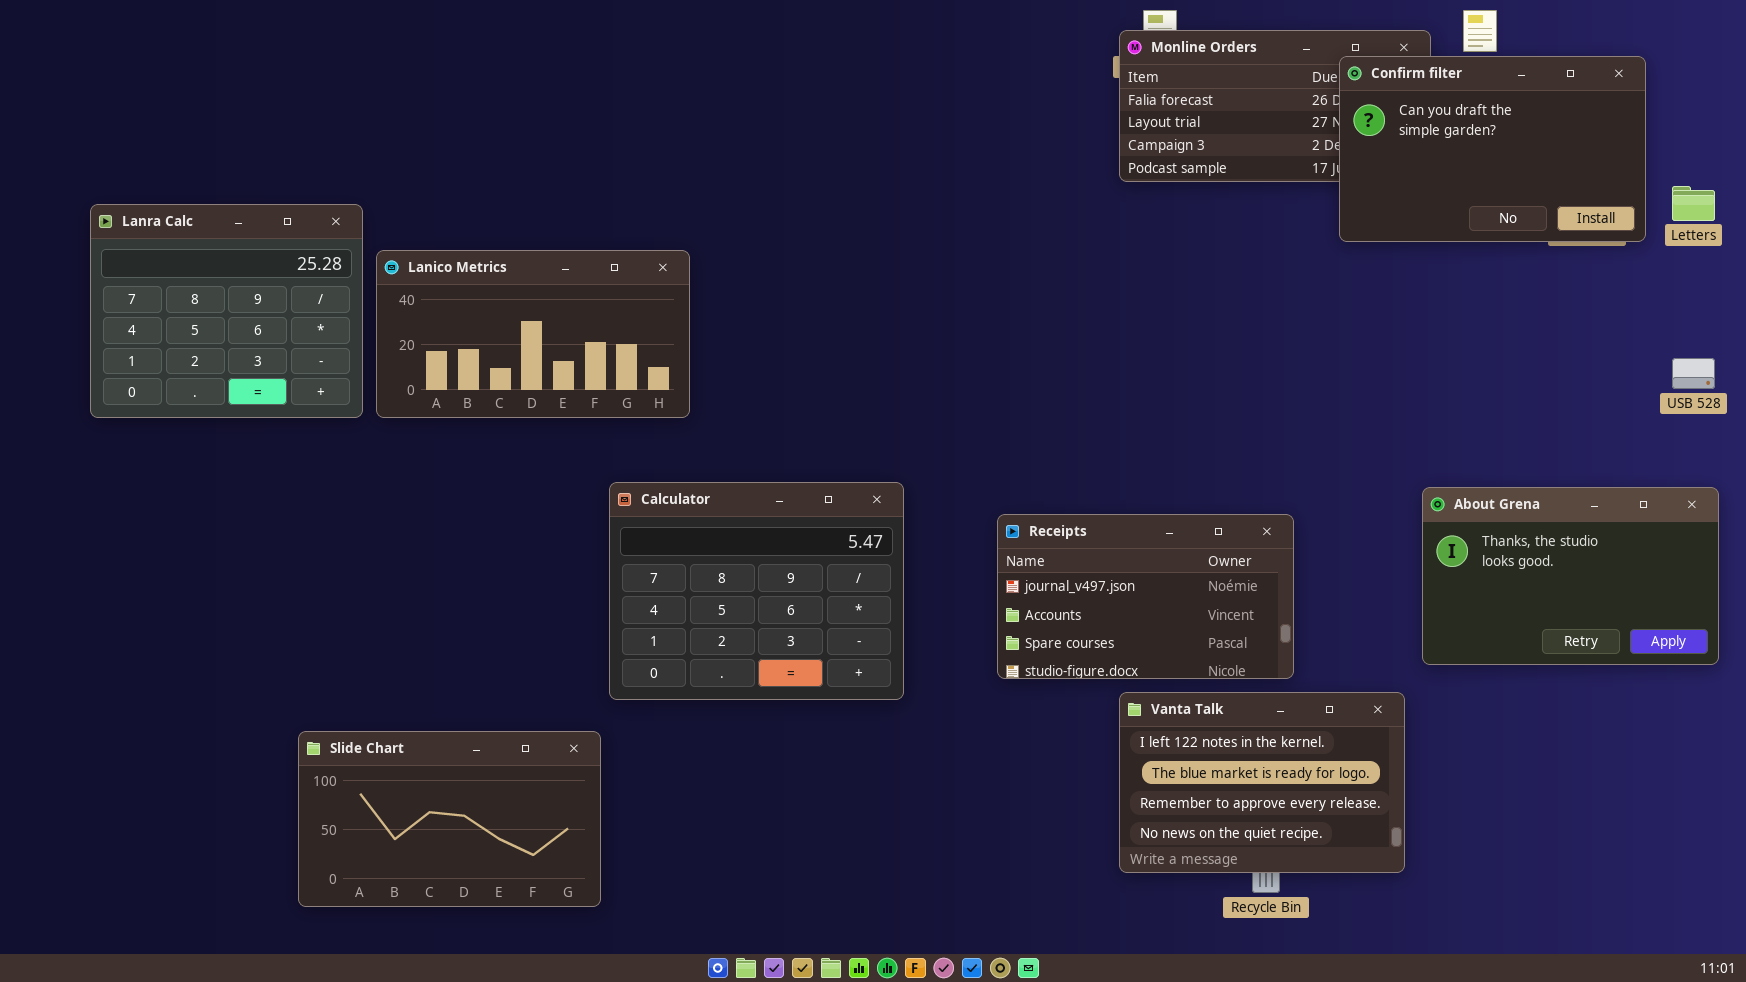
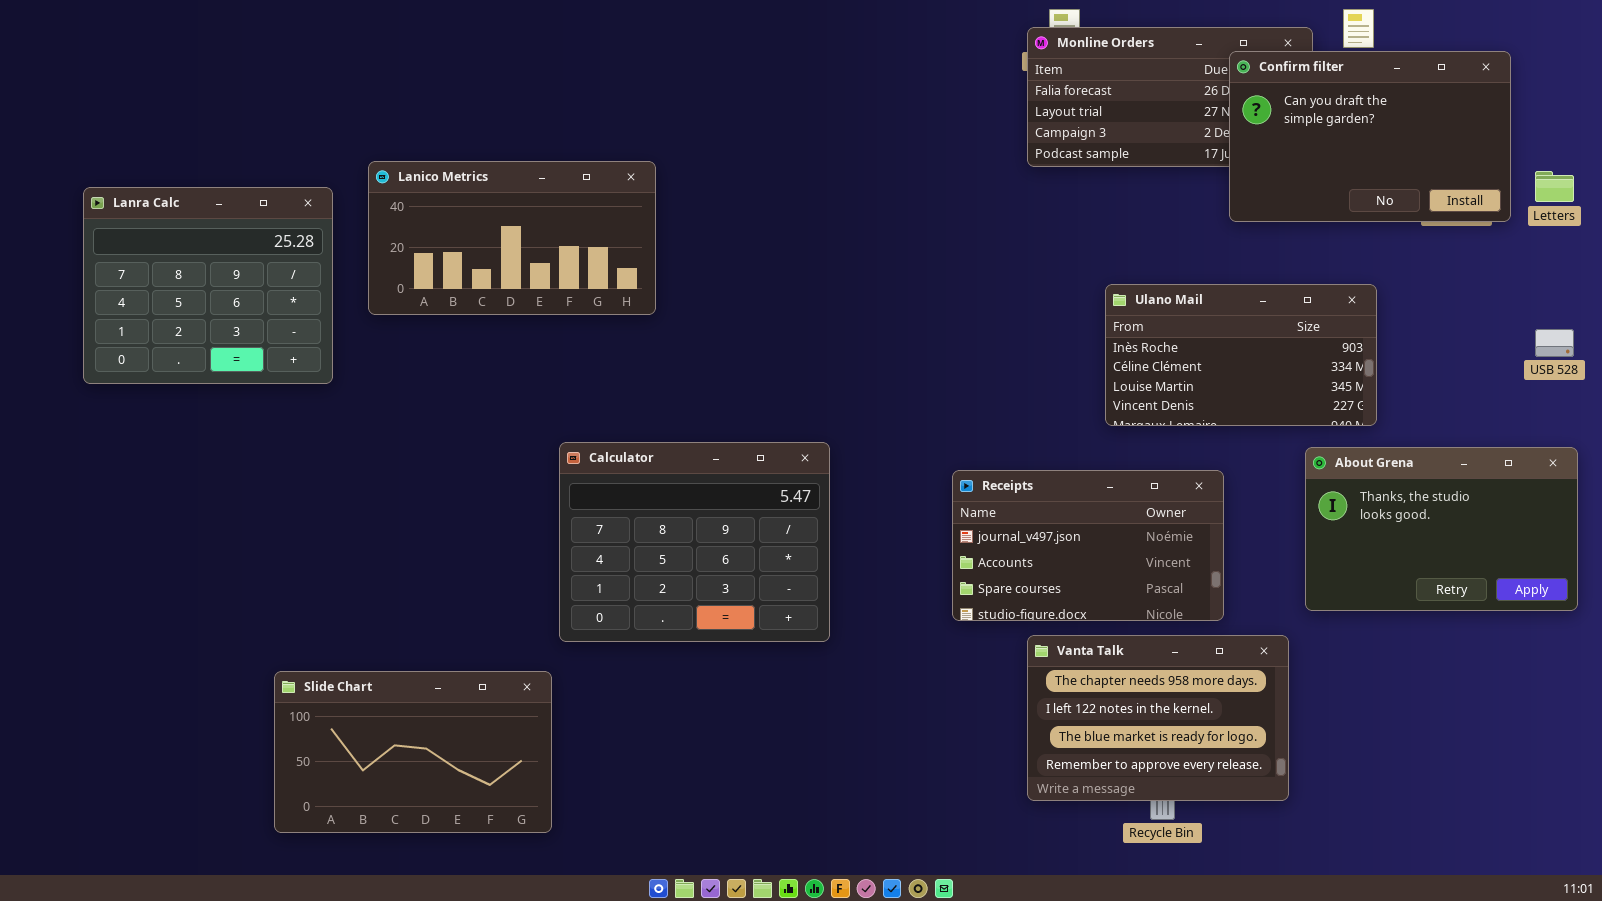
Lanico Metrics: [376,250,690,418] -> [368,161,656,315], moved
Ulano Mail: none -> [1105,284,1377,426], opened
Receipts: [997,514,1294,679] -> [952,470,1224,621], moved
Vanta Talk: [1119,692,1405,873] -> [1027,635,1289,801], scrolled up 1 row

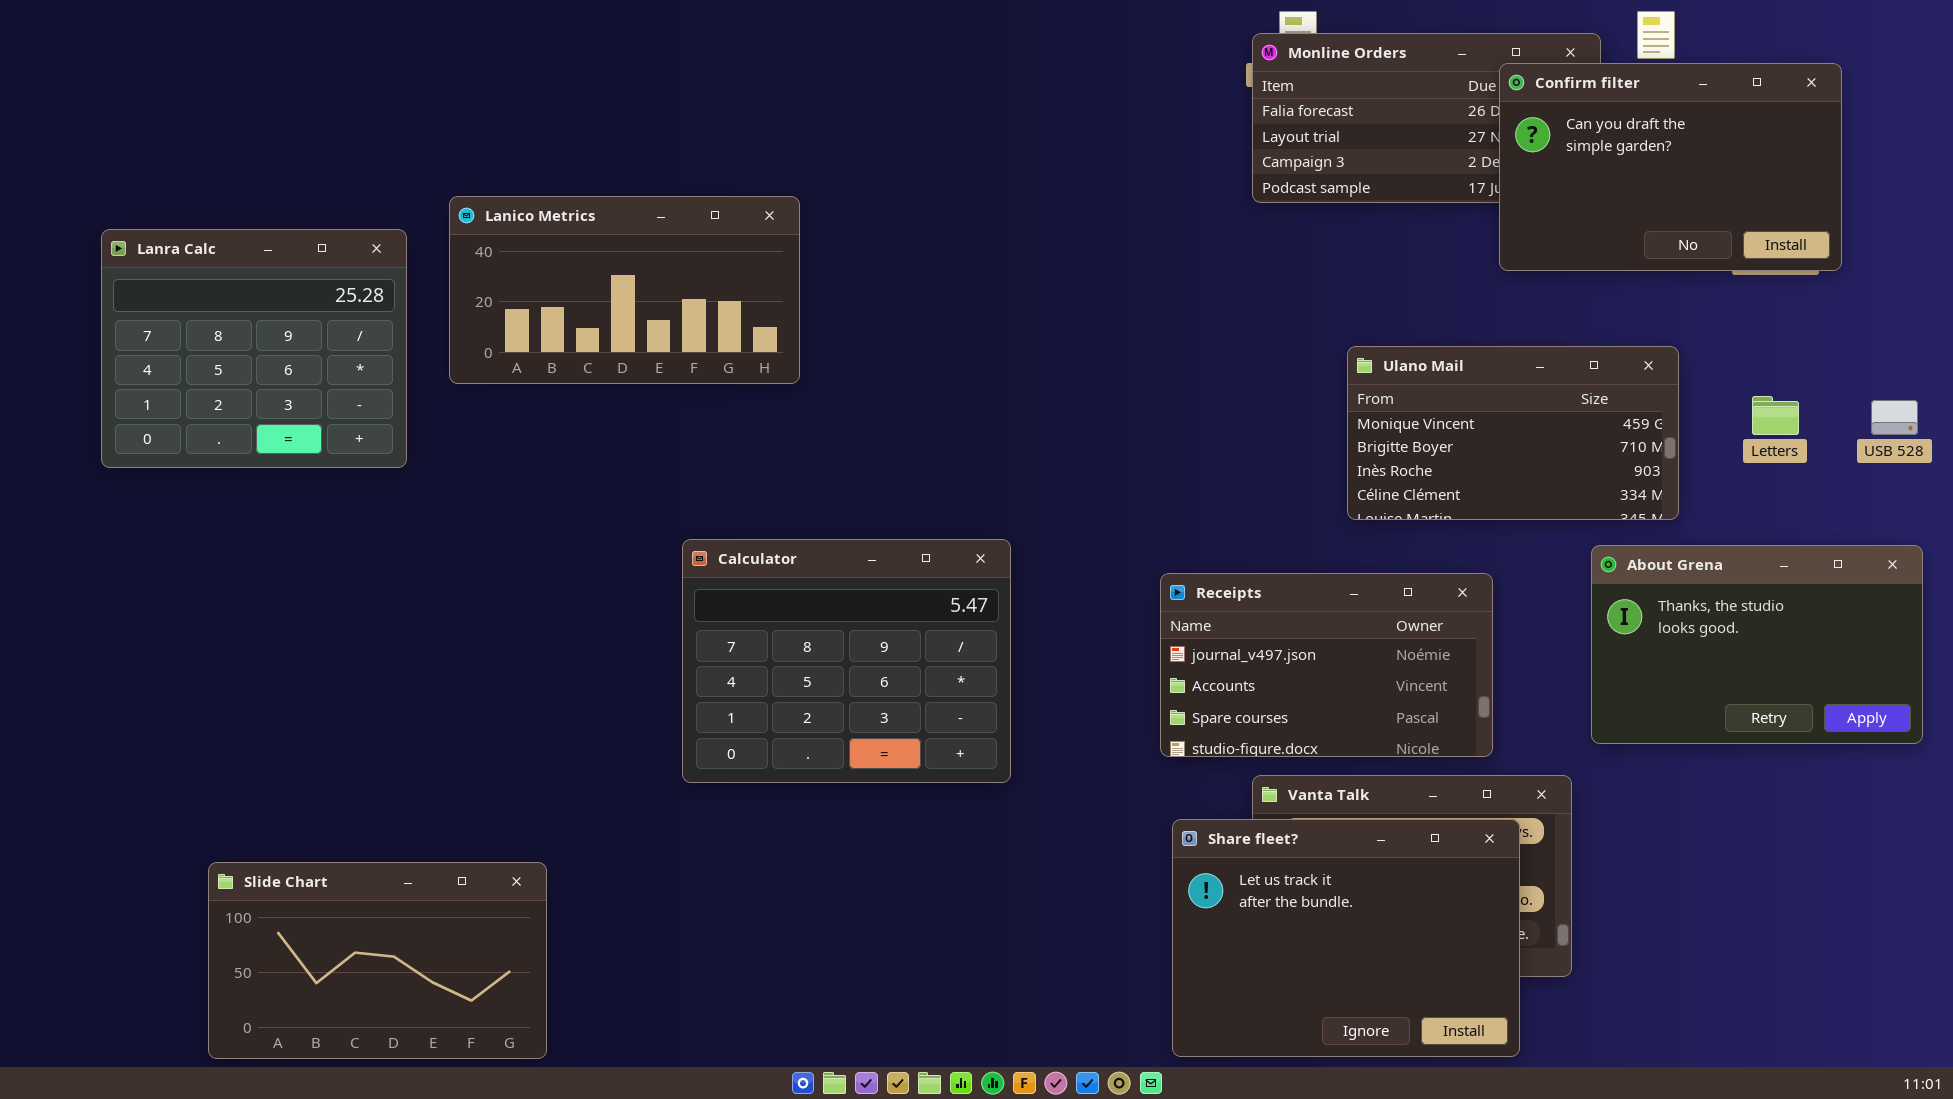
Letters: [1535,171,1574,202] -> [1752,396,1799,435], moved
Ulano Mail: [1105,284,1377,426] -> [1347,346,1679,520], scrolled up 2 rows
Slide Chart: [274,671,552,833] -> [208,862,547,1059], moved
Share fleet?: none -> [1172,819,1520,1057], opened

